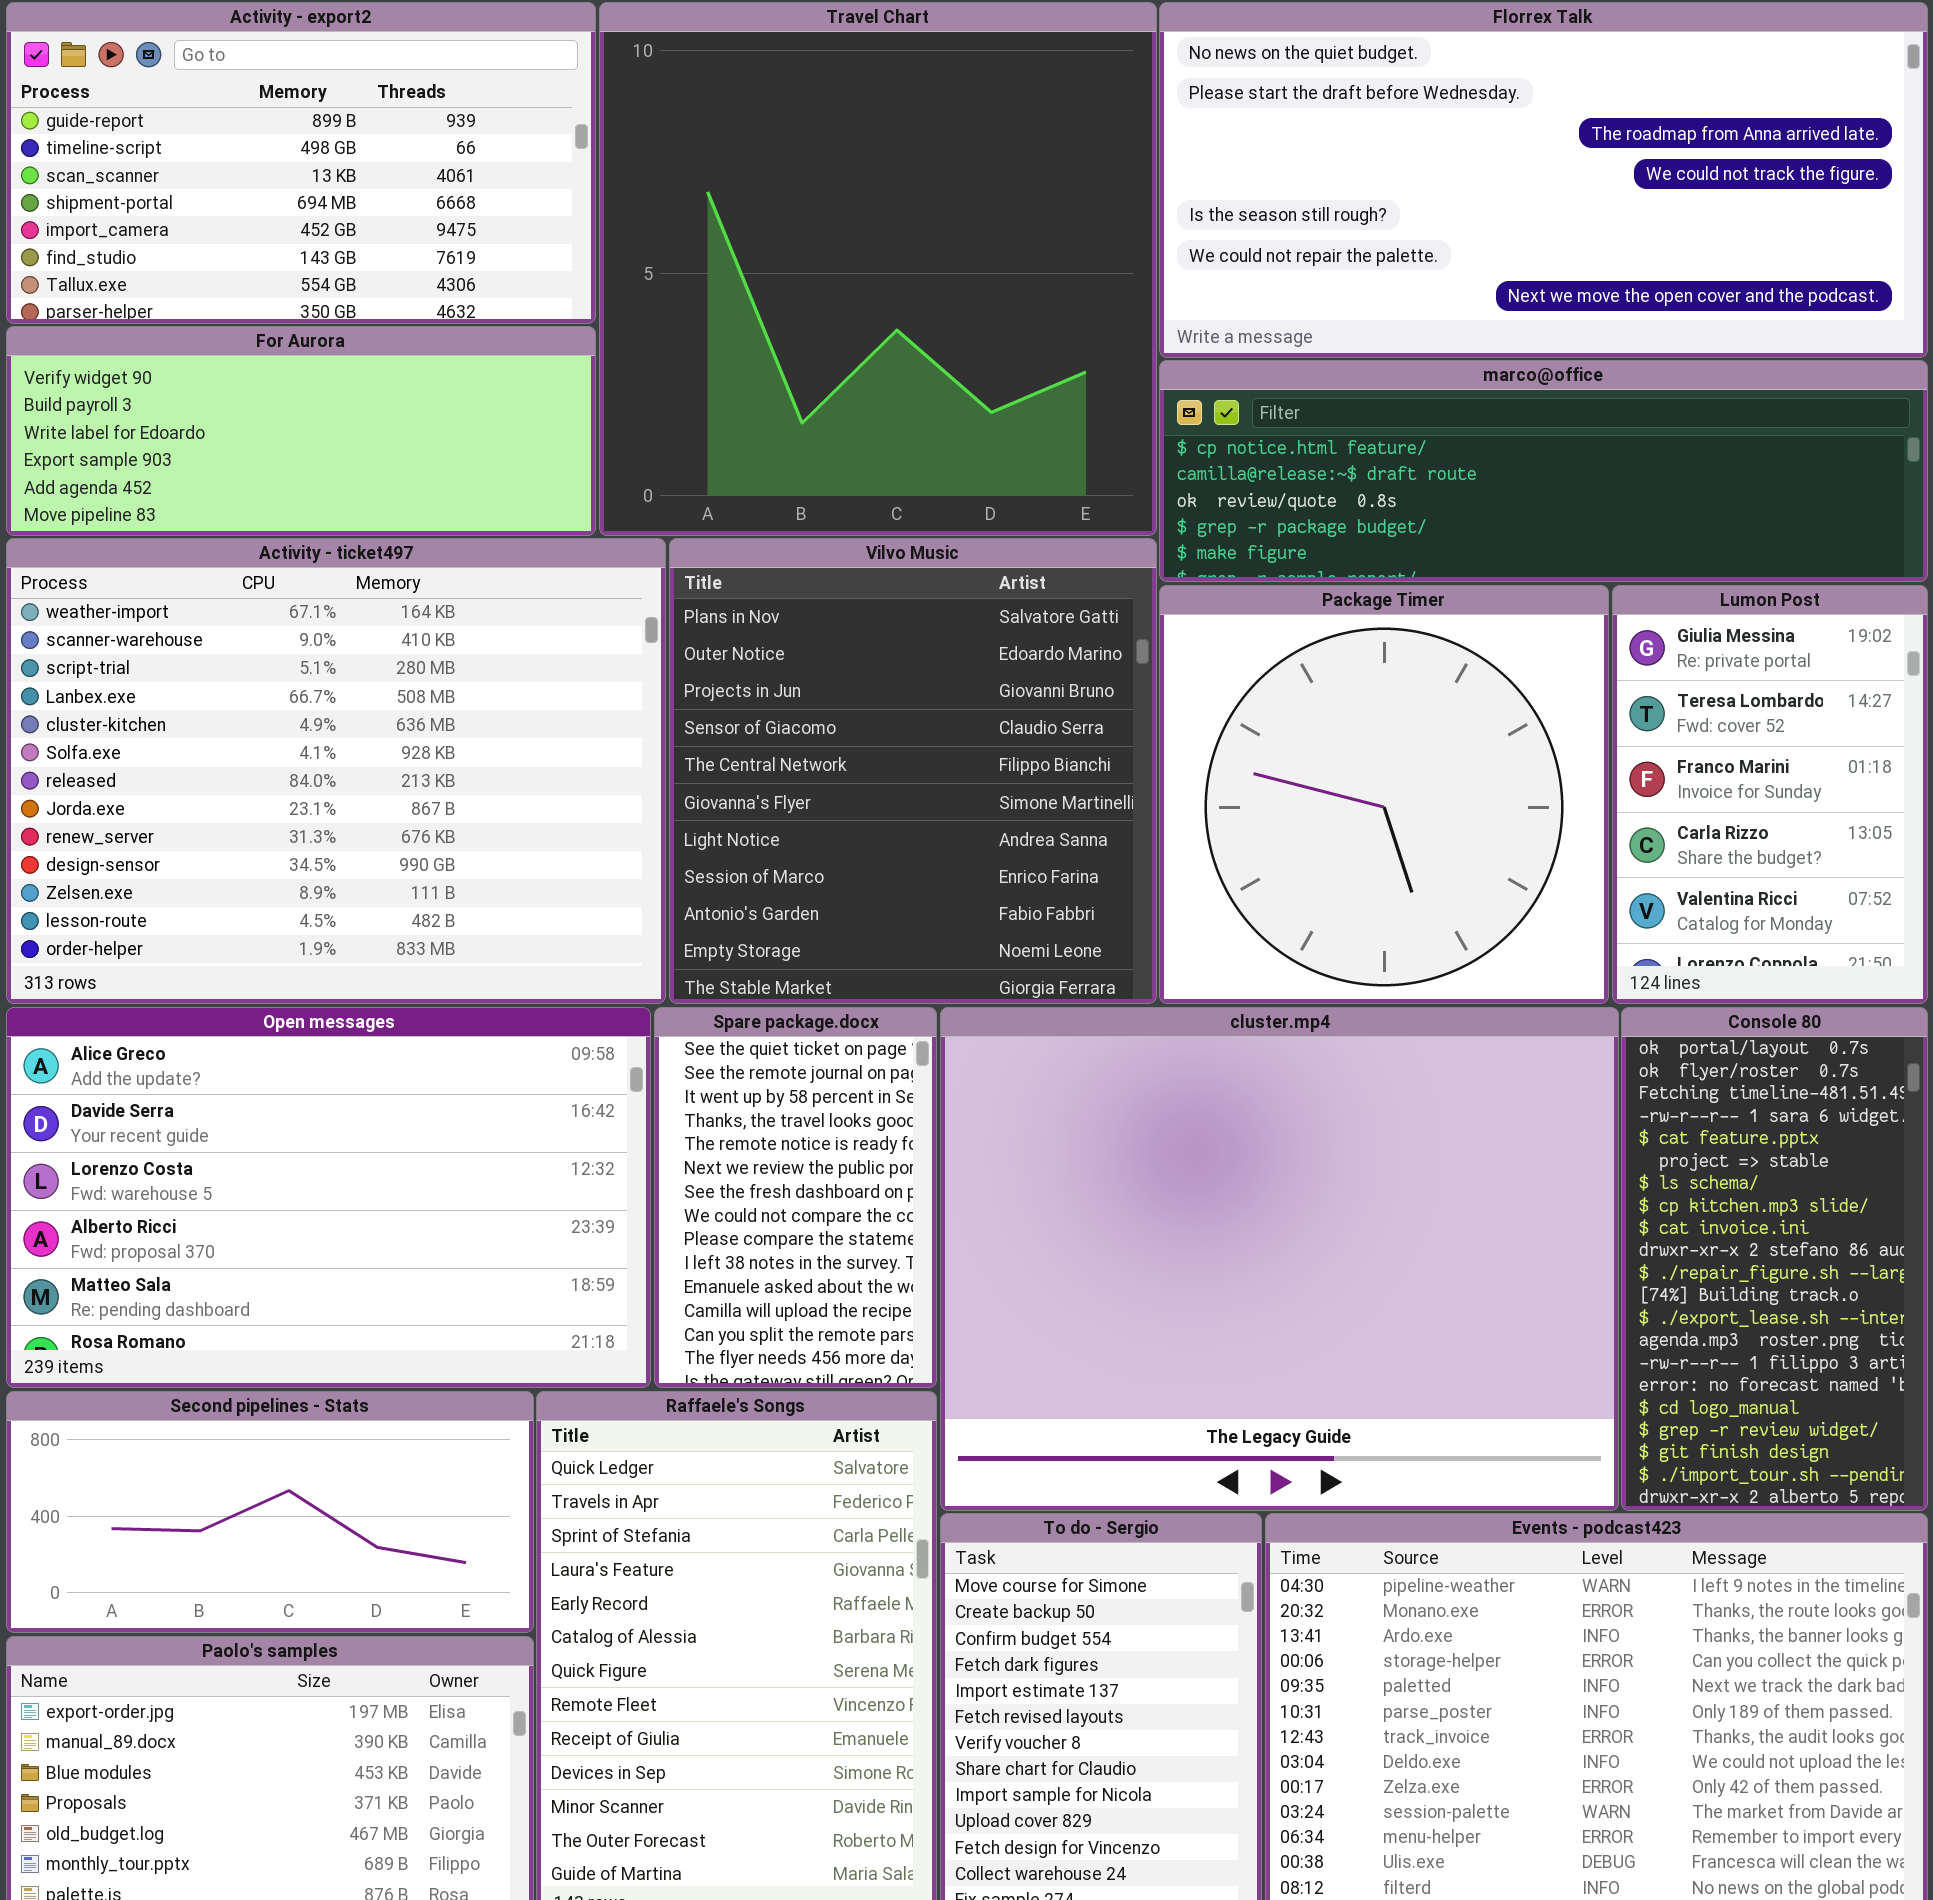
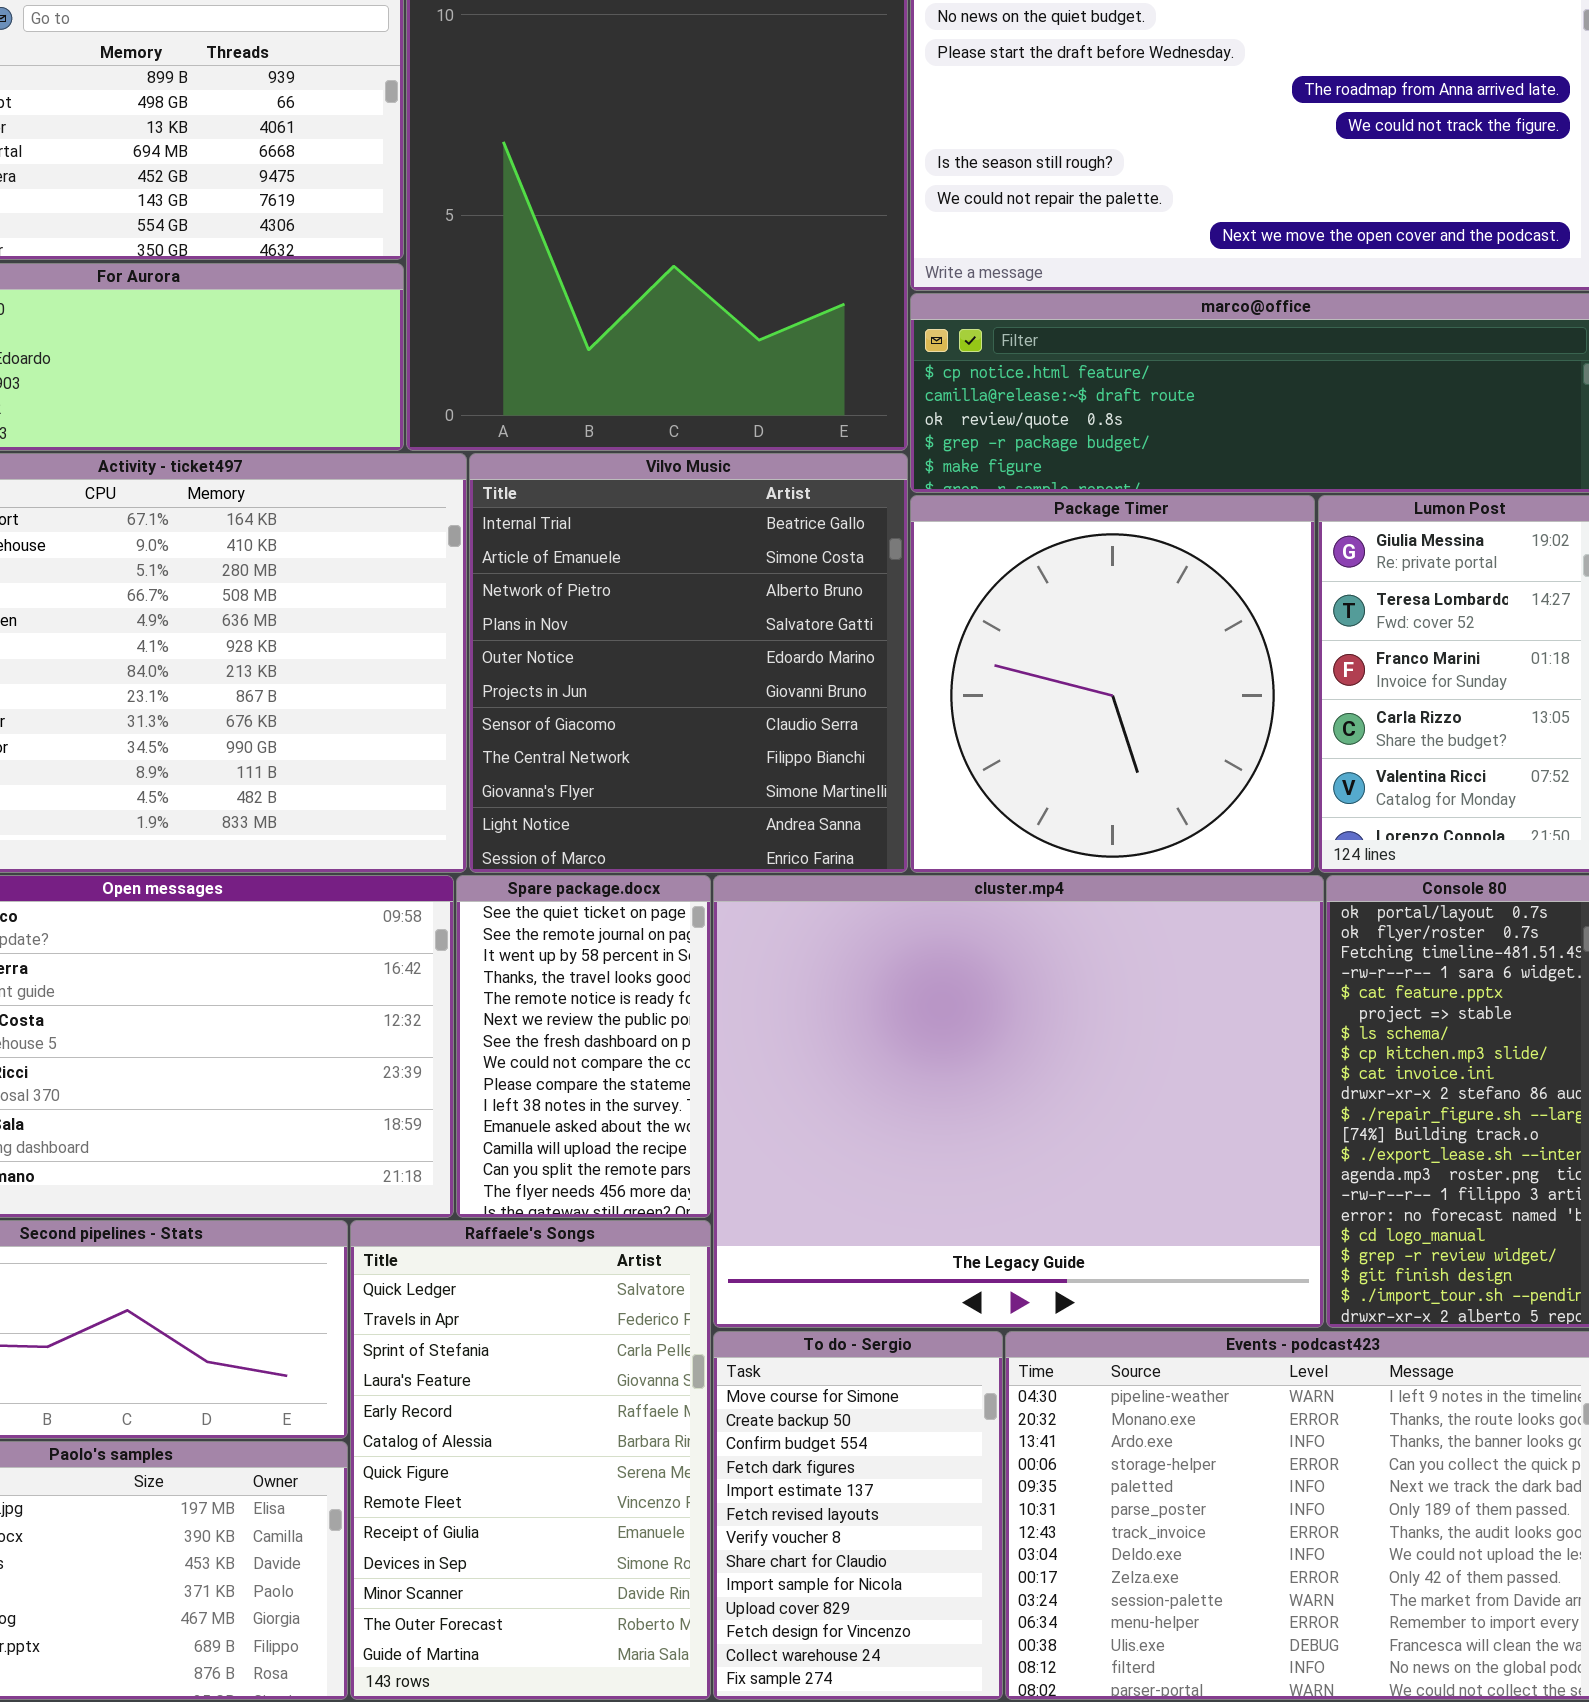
Vilvo Music: [669,538,1157,1004] -> [469,453,908,873], scrolled up 3 rows

